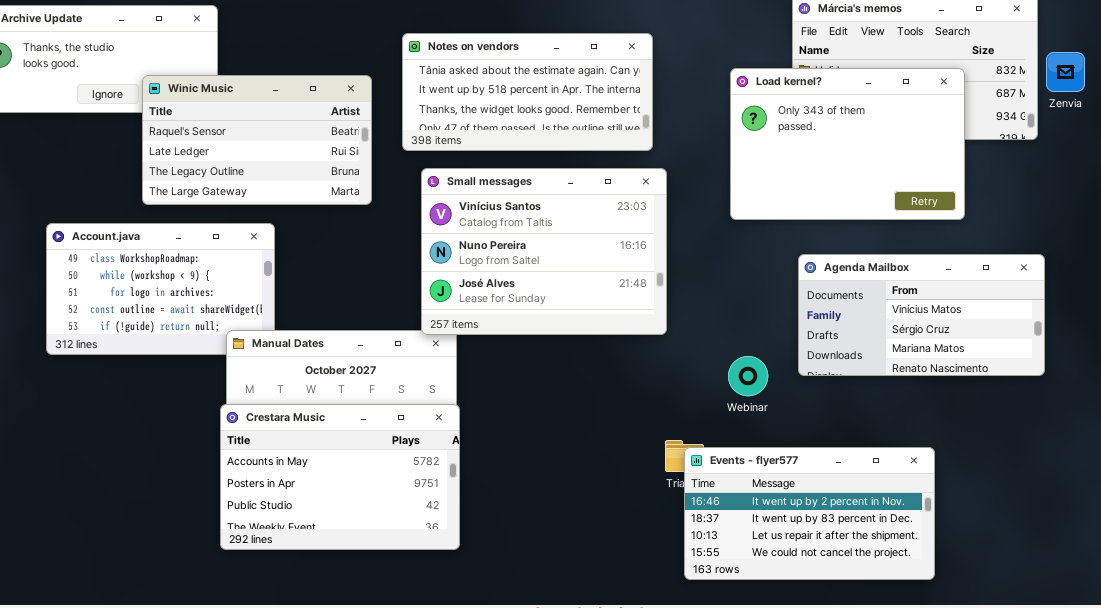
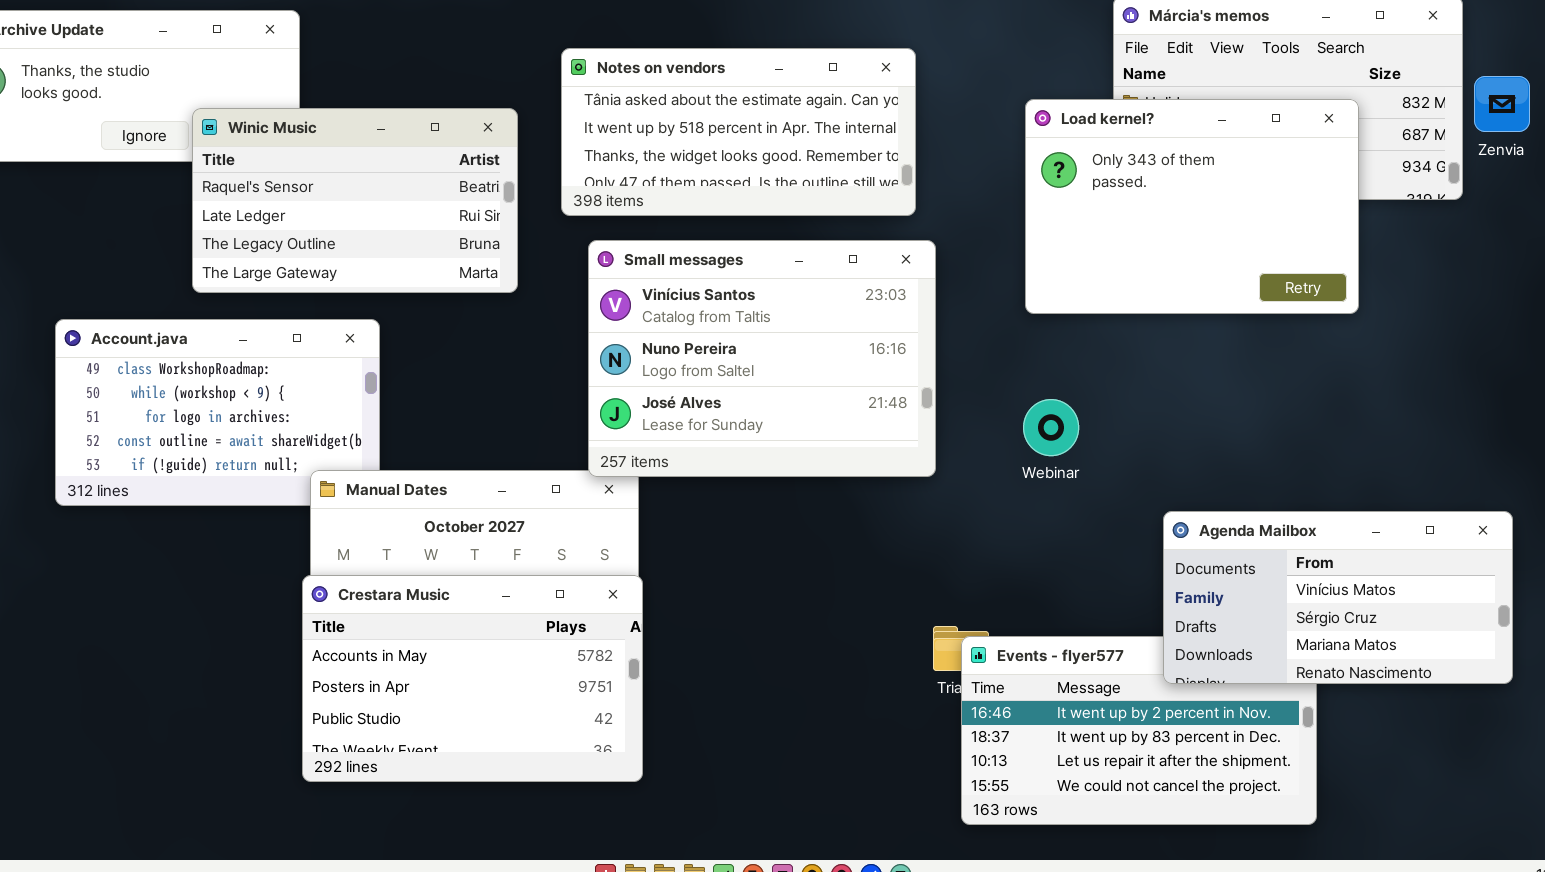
Agenda Mailbox: [798,254,1045,376] -> [1163,511,1513,684], moved
Webinar: [728,356,768,396] -> [1023,399,1079,456], moved

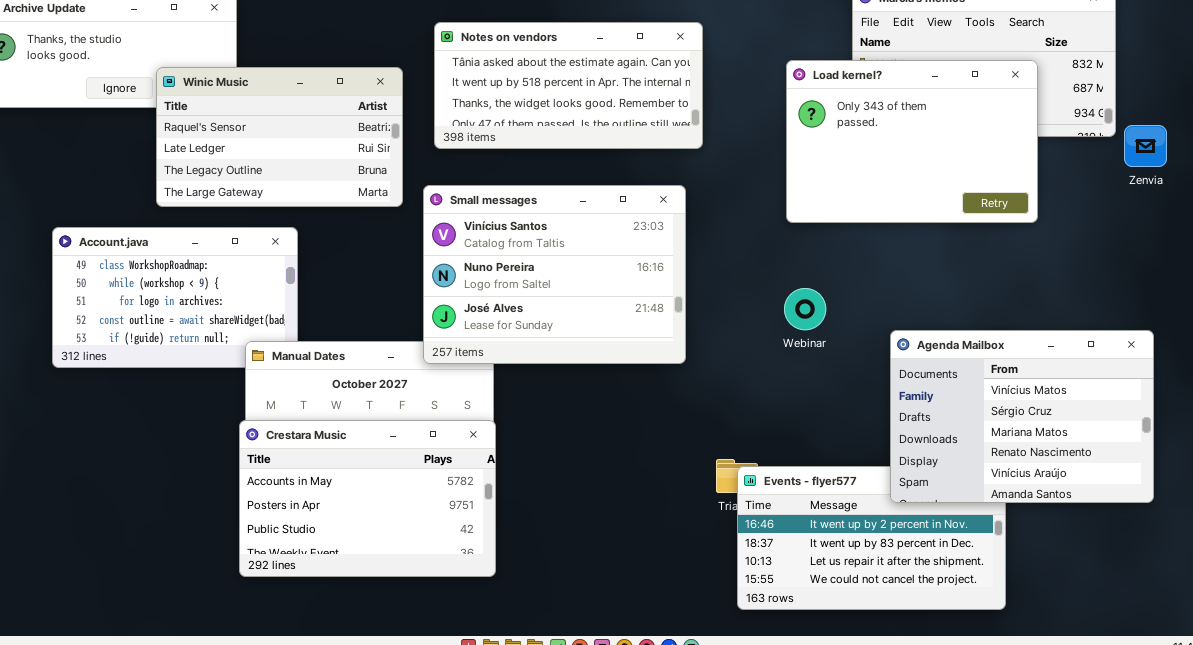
Zenvia: [1474,76,1530,132] -> [1124,125,1167,167], moved
Small messages: [588,240,936,477] -> [423,185,686,364], moved
Agenda Mailbox: [1163,511,1513,684] -> [890,330,1154,503], resized

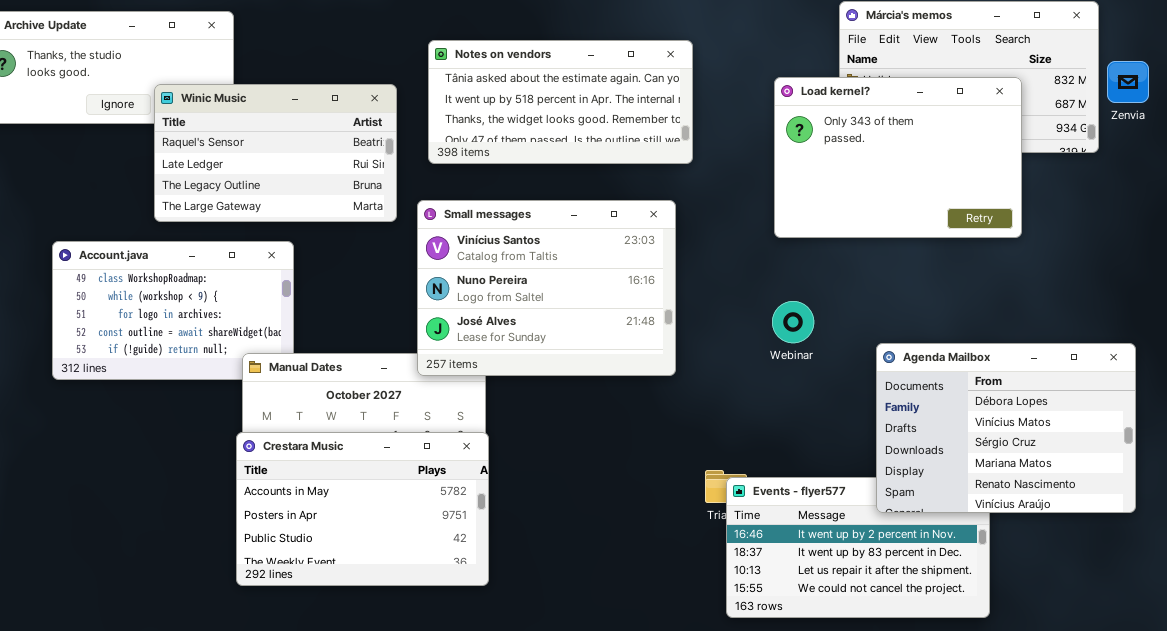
Zenvia: [1124,125,1167,167] -> [1107,61,1149,103], moved
Agenda Mailbox: [890,330,1154,503] -> [876,343,1136,513], scrolled up 1 row

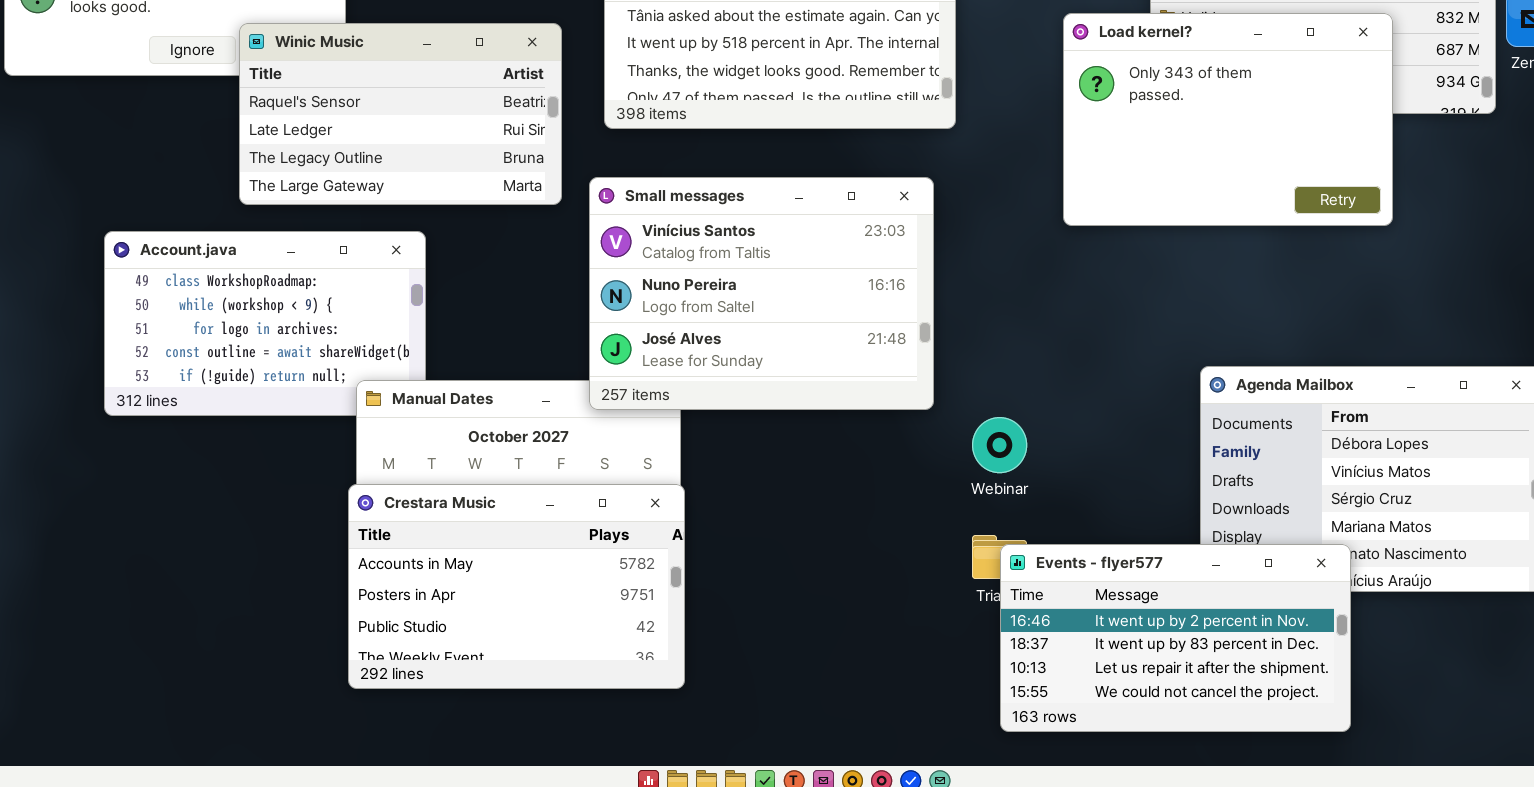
Webinar: [772,301,814,343] -> [972,417,1027,473], moved
Events - flyer577: [726,477,990,618] -> [1000,544,1351,732], raised

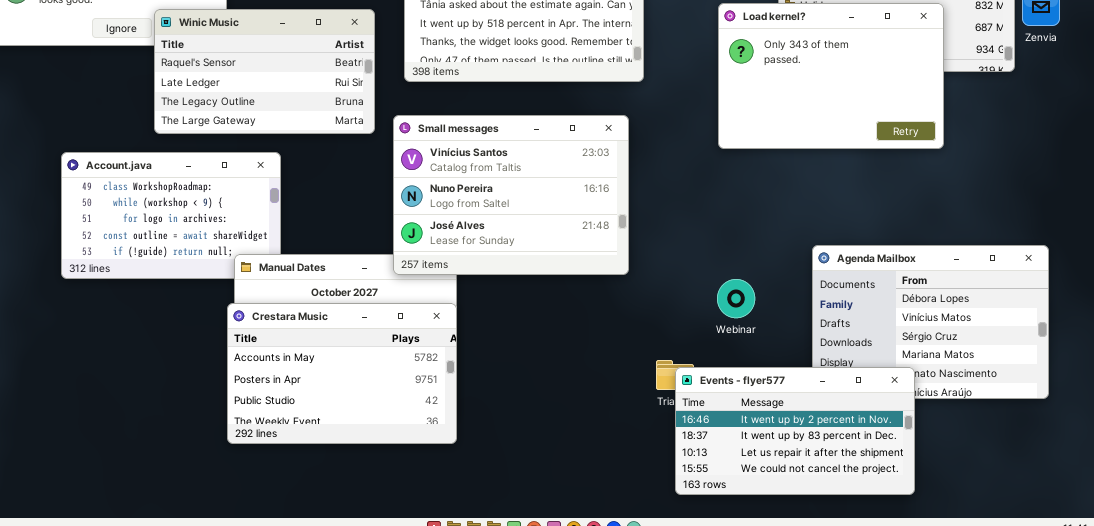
Webinar: [972,417,1027,473] -> [717,279,755,318], moved
Crestara Music: [348,484,685,689] -> [227,303,457,444], moved

